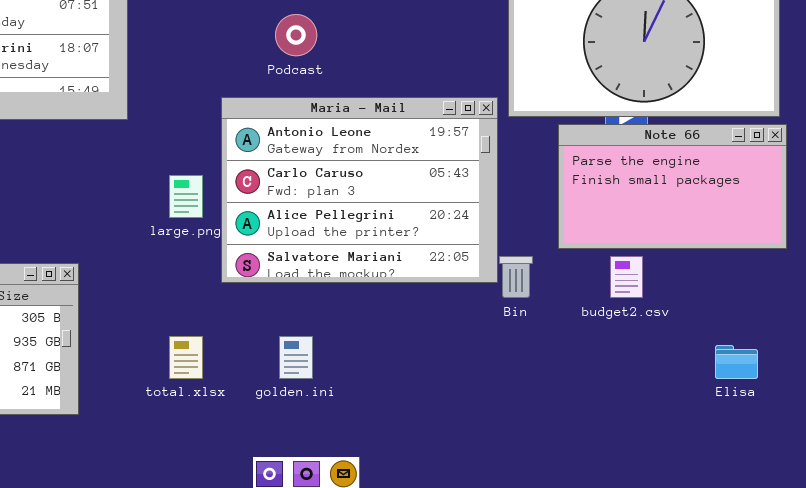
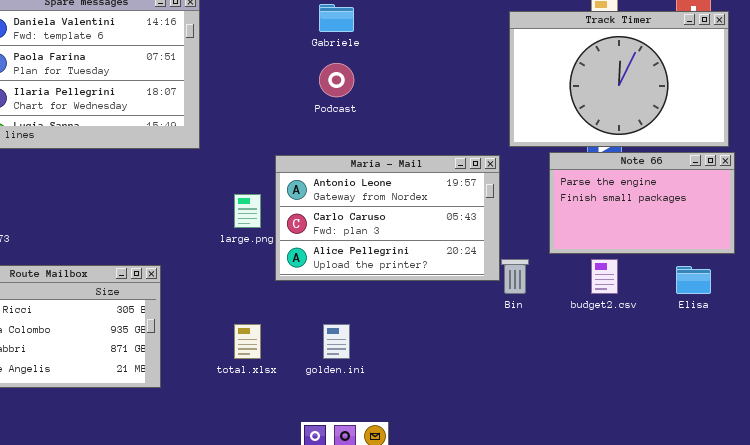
Maria - Mail: [221,97,498,283] -> [275,155,500,281], resized
Elisa: [715,345,758,379] -> [676,266,711,294], moved

